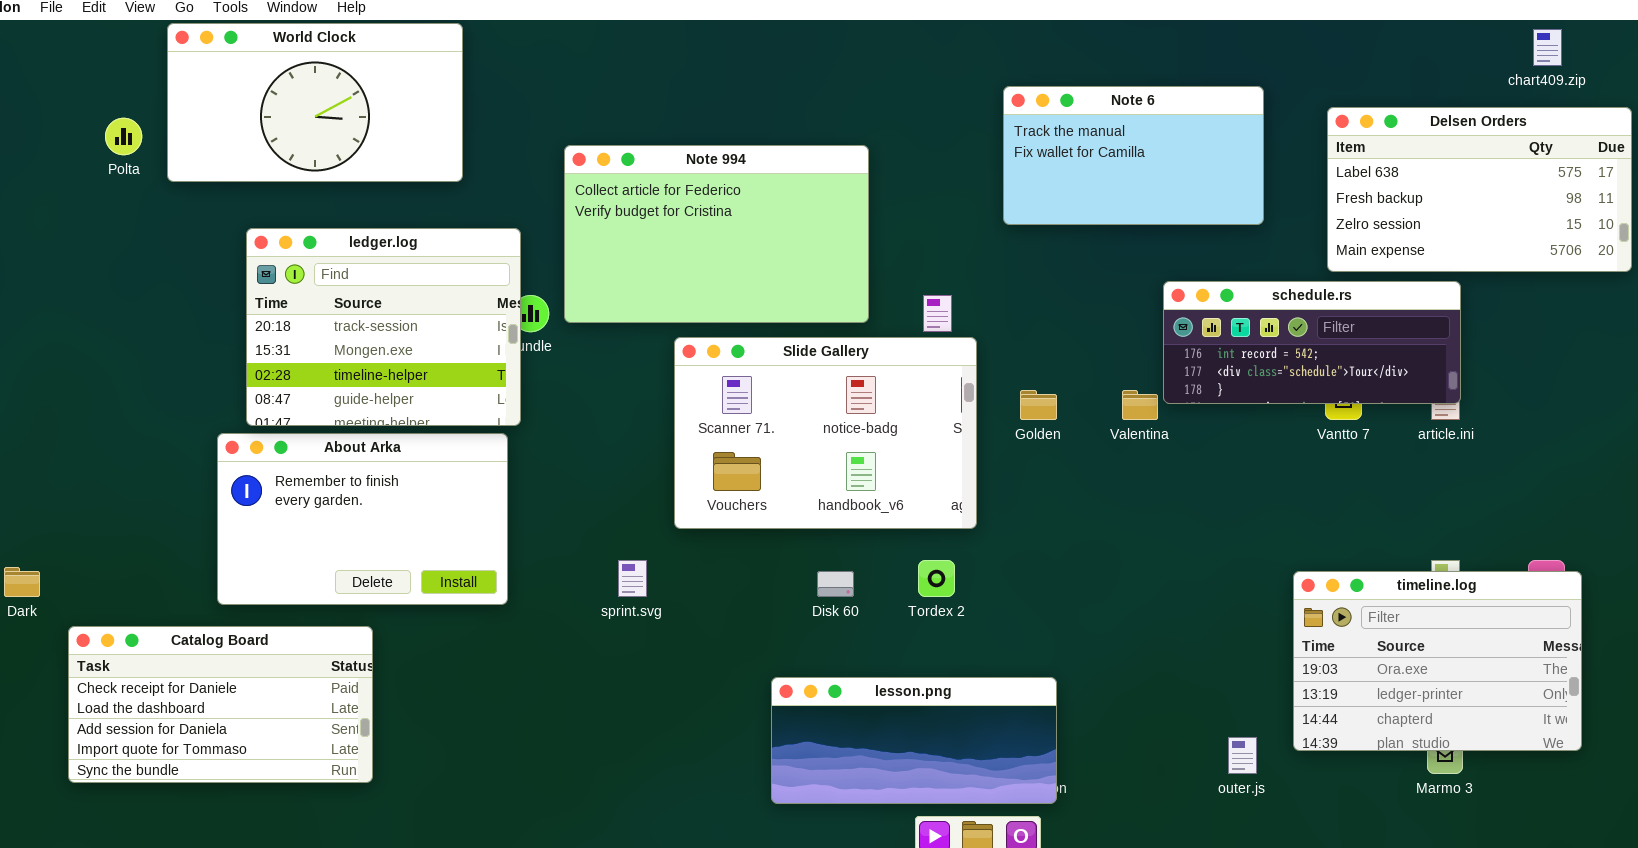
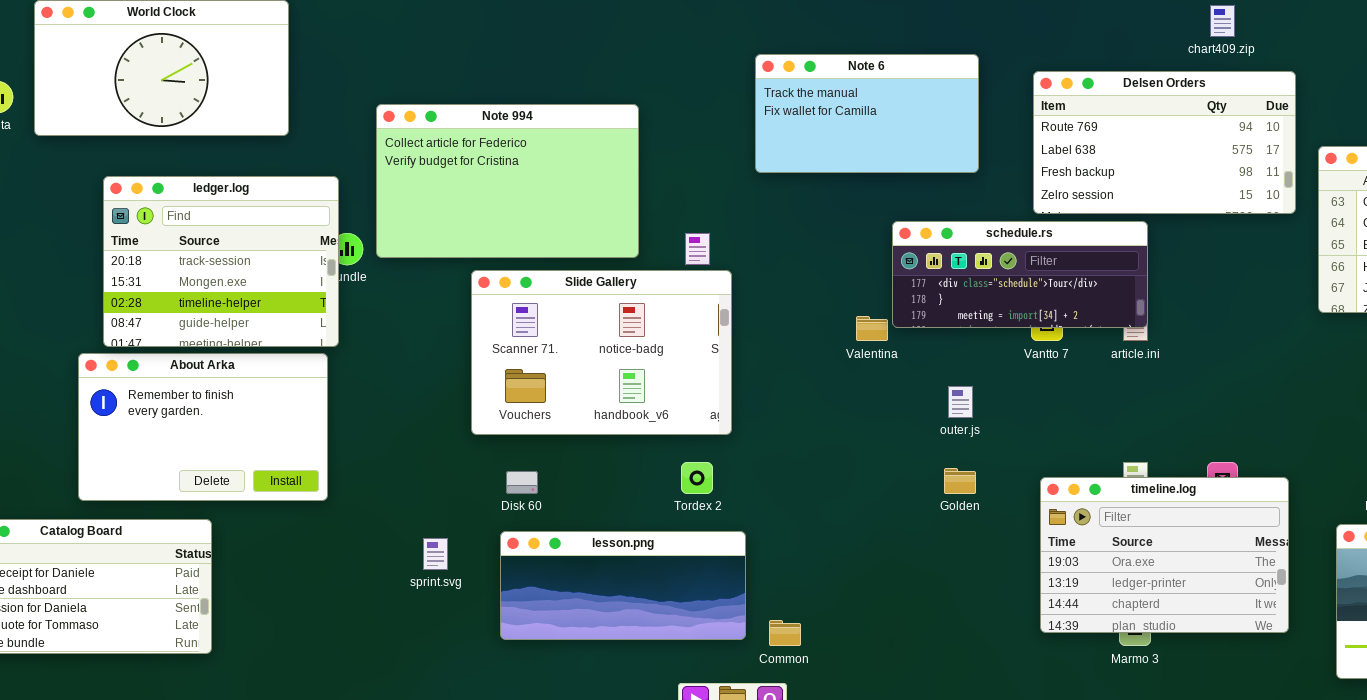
Delsen Orders: [1327,107,1632,272] -> [1033,71,1296,214], scrolled up 1 row
schedule.rs: [1163,281,1461,404] -> [892,221,1148,328], scrolled down 1 row
Golden: [1020,390,1057,420] -> [944,468,976,494], moved
sprint.svg: [618,560,647,597] -> [423,538,448,570], moved
Disk 60: [817,571,854,597] -> [506,471,538,494], moved
timeline.log: [1293,571,1582,751] -> [1040,477,1289,633], moved
lesson.png: [771,677,1057,804] -> [500,531,746,640], moved
outer.js: [1228,737,1257,774] -> [948,386,973,418], moved

